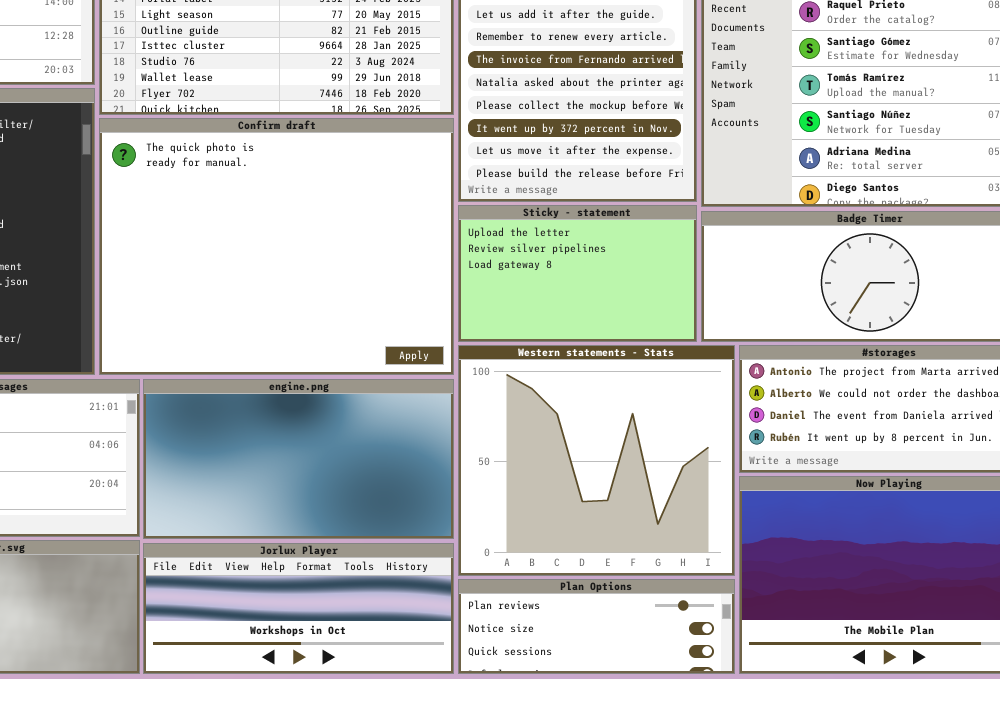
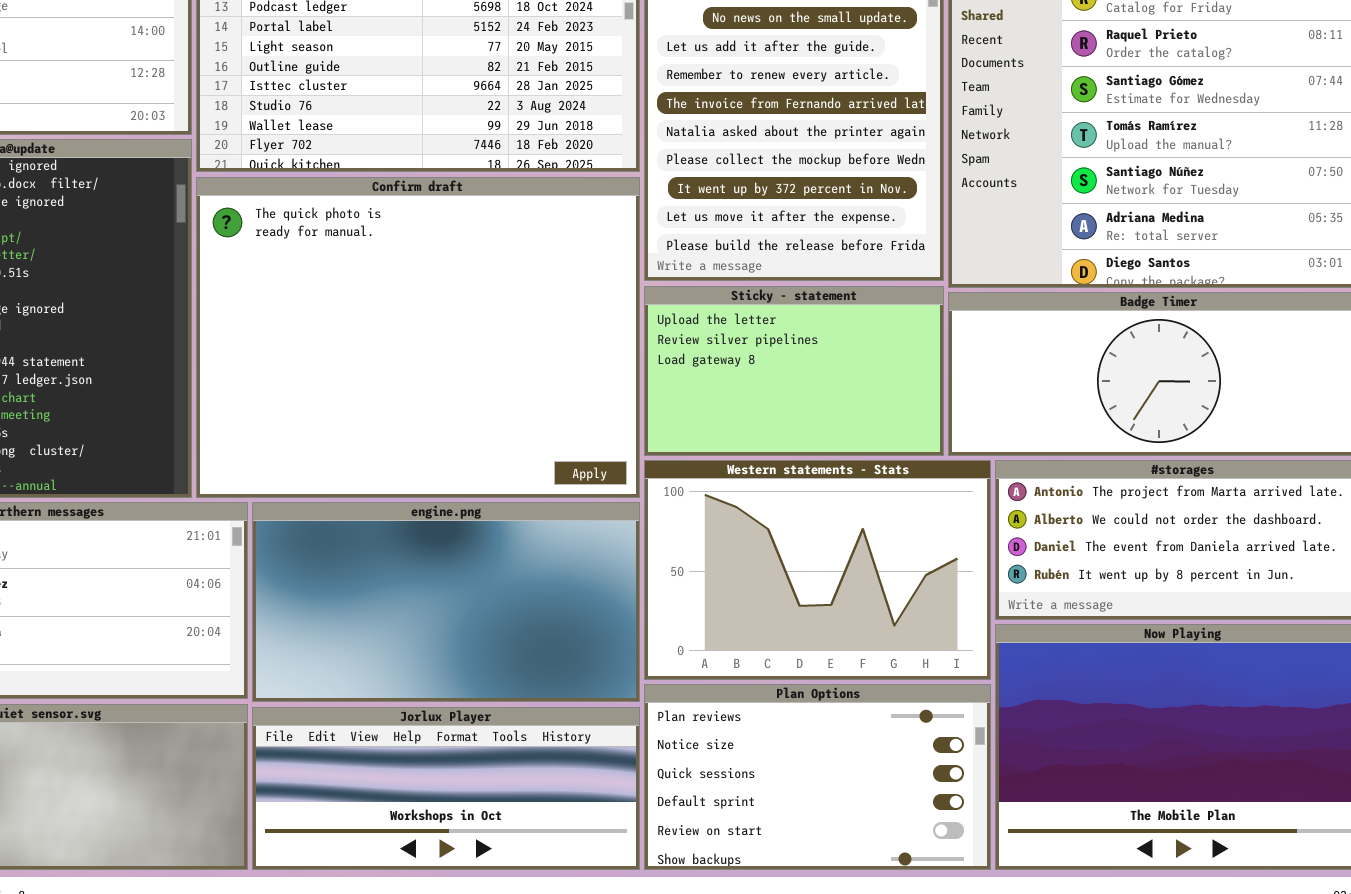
Western statements - Stats: [458,345,735,576] -> [644,460,991,680], resized
Plan Options: [458,579,735,674] -> [644,684,991,870], resized

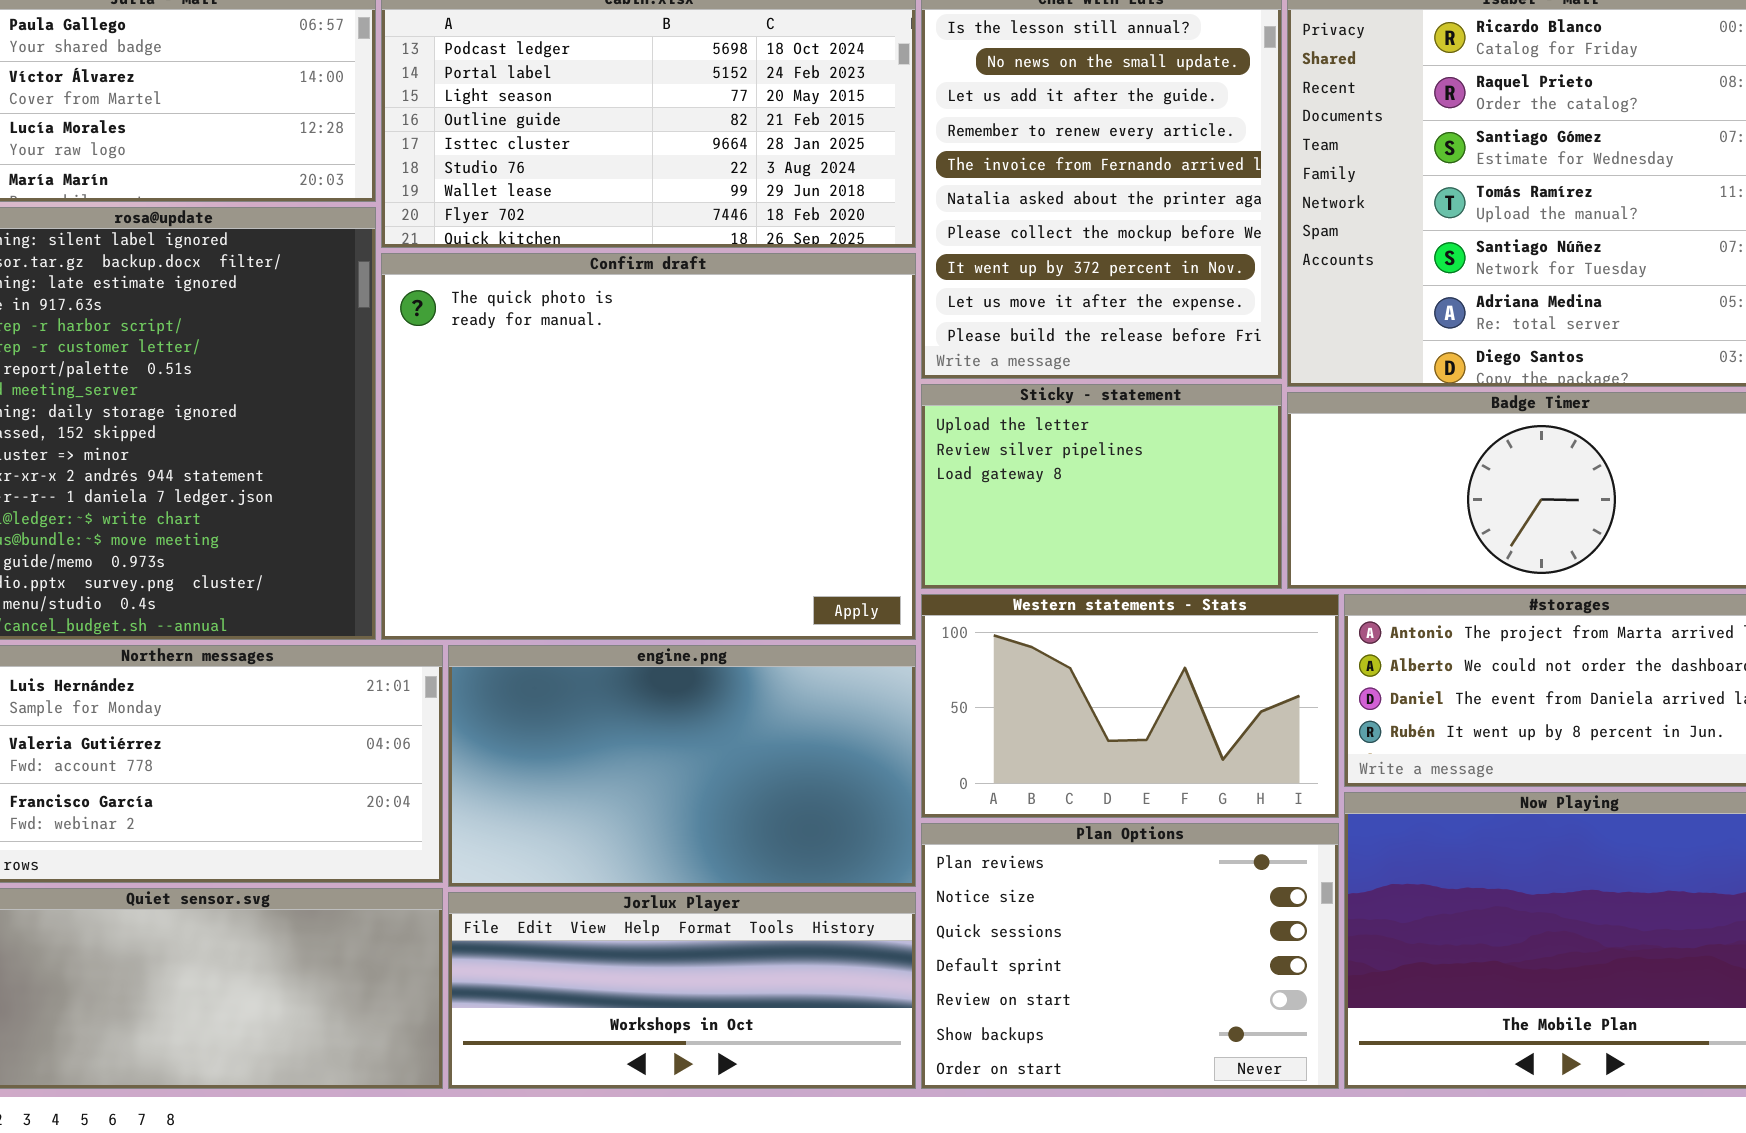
Western statements - Stats: [644,460,991,680] -> [921,594,1339,818], resized
Plan Options: [644,684,991,870] -> [921,823,1339,1089], resized

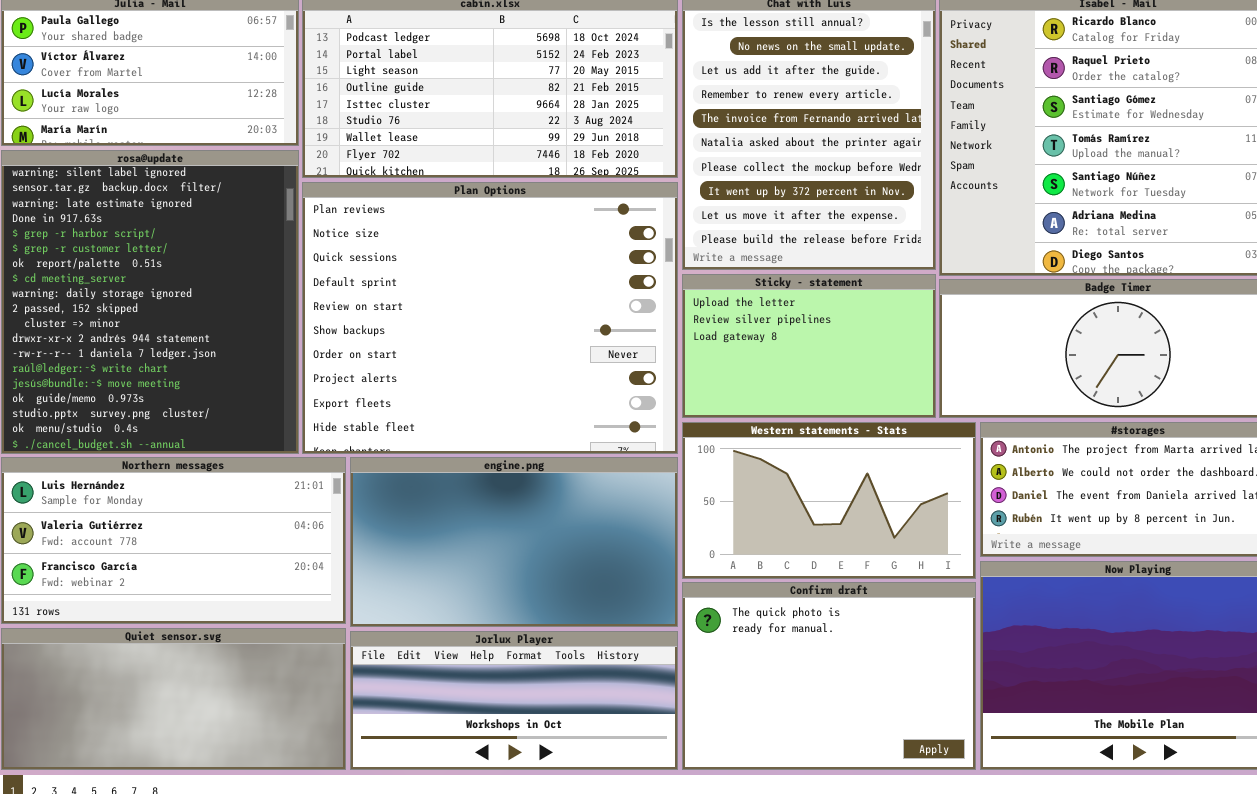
Confirm draft: [381,253,916,640] -> [682,582,976,770], moved, resized
Plan Options: [921,823,1339,1089] -> [302,182,678,454], moved, resized

